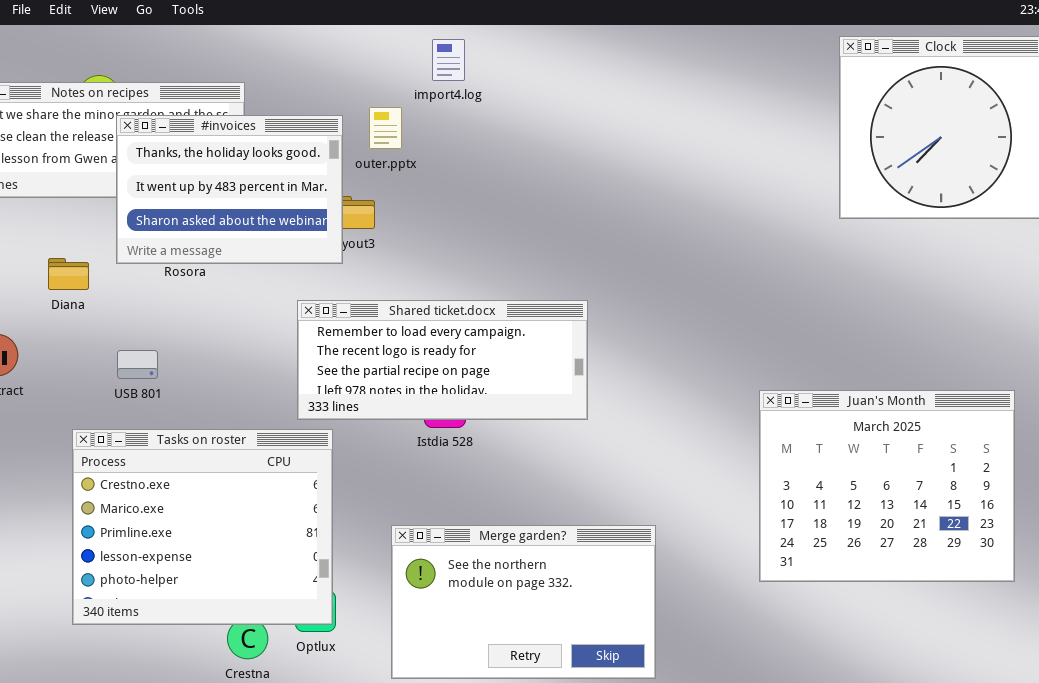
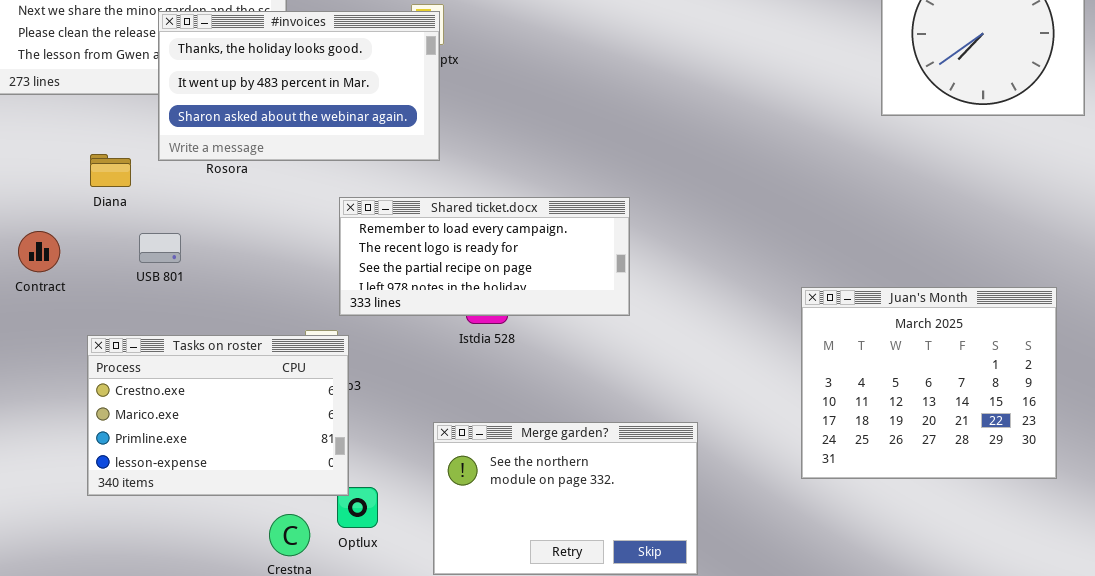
#invoices: [116,115,343,264] -> [158,11,440,161], resized
USB 801: [117,350,158,379] -> [139,233,181,263], moved
Tasks on roster: [72,429,333,625] -> [87,335,349,496], moved, resized

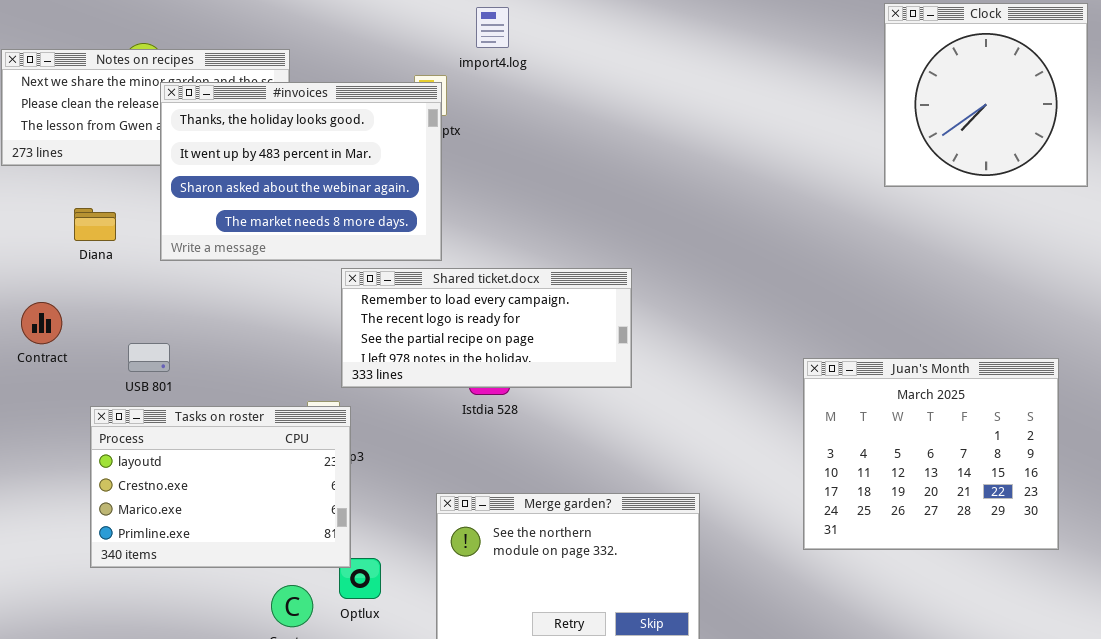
#invoices: [158,11,440,161] -> [160,82,442,261], resized
Diana: [90,154,131,187] -> [74,208,116,241], moved
USB 801: [139,233,181,263] -> [128,343,170,372], moved
Tasks on roster: [87,335,349,496] -> [90,406,351,568], scrolled up 1 row

